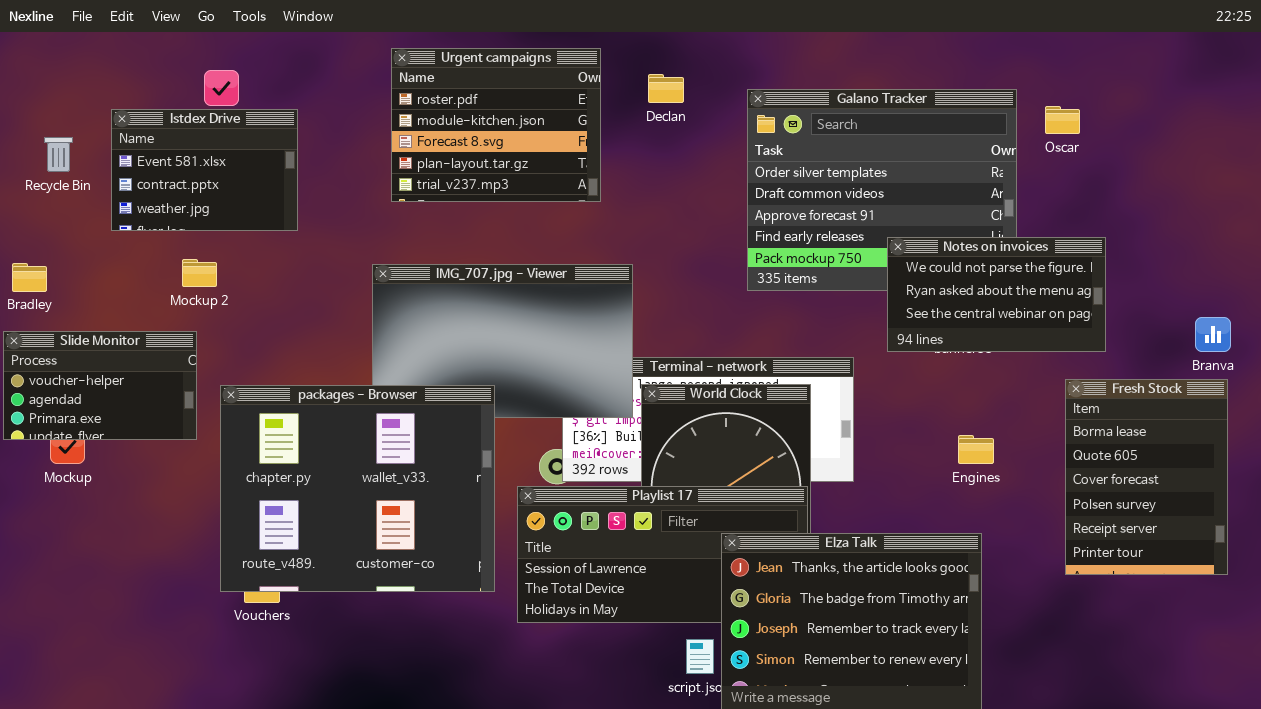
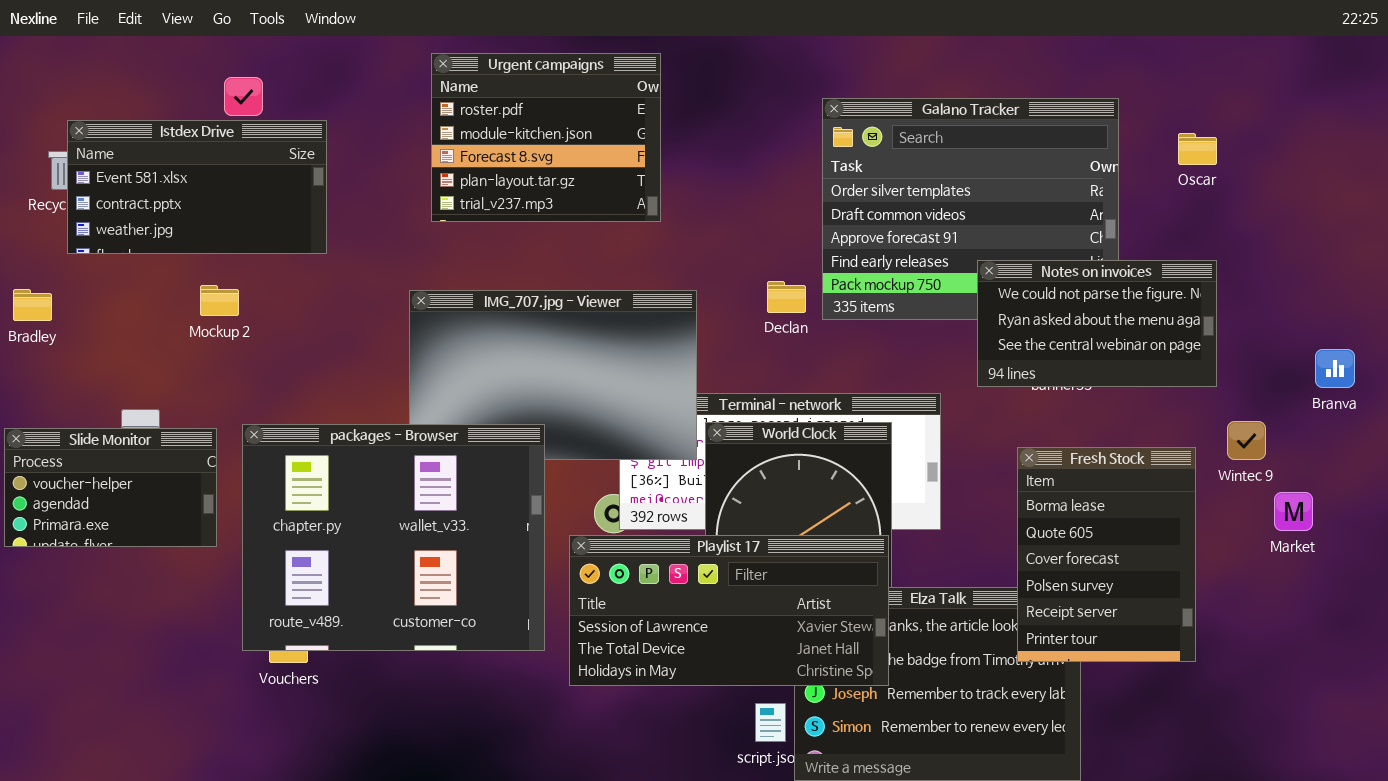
Declan: [648,74,684,103] -> [767,281,806,313], moved
Oscar: [1045,106,1080,134] -> [1178,133,1217,165], moved
Istdex Drive: [111,109,298,231] -> [67,120,327,254], resized
Slide Monitor: [3,331,197,440] -> [4,428,217,547], moved
Fresh Stock: [1065,379,1228,575] -> [1017,447,1196,662], moved
Playlist 17: [517,486,808,623] -> [569,535,889,686], raised

